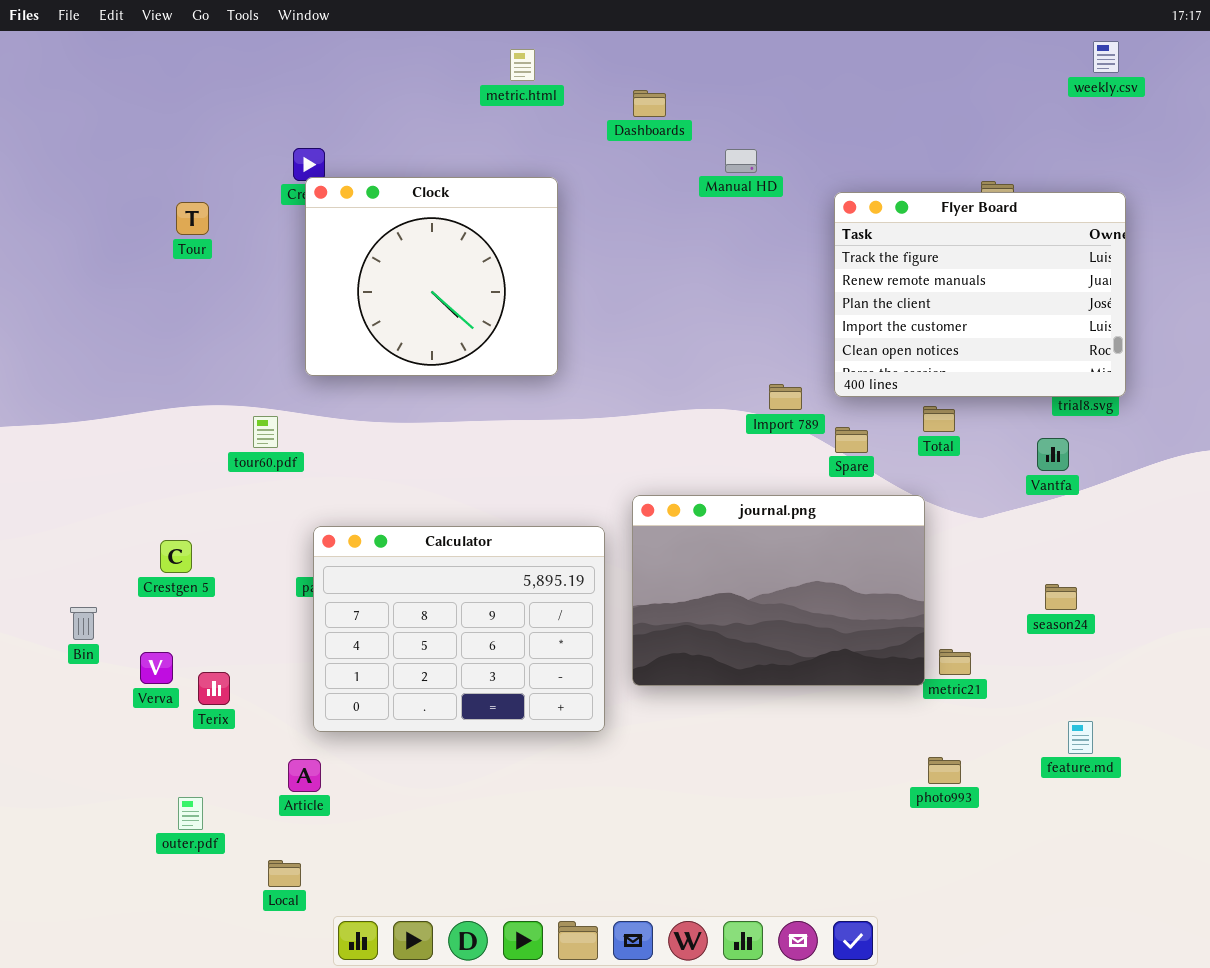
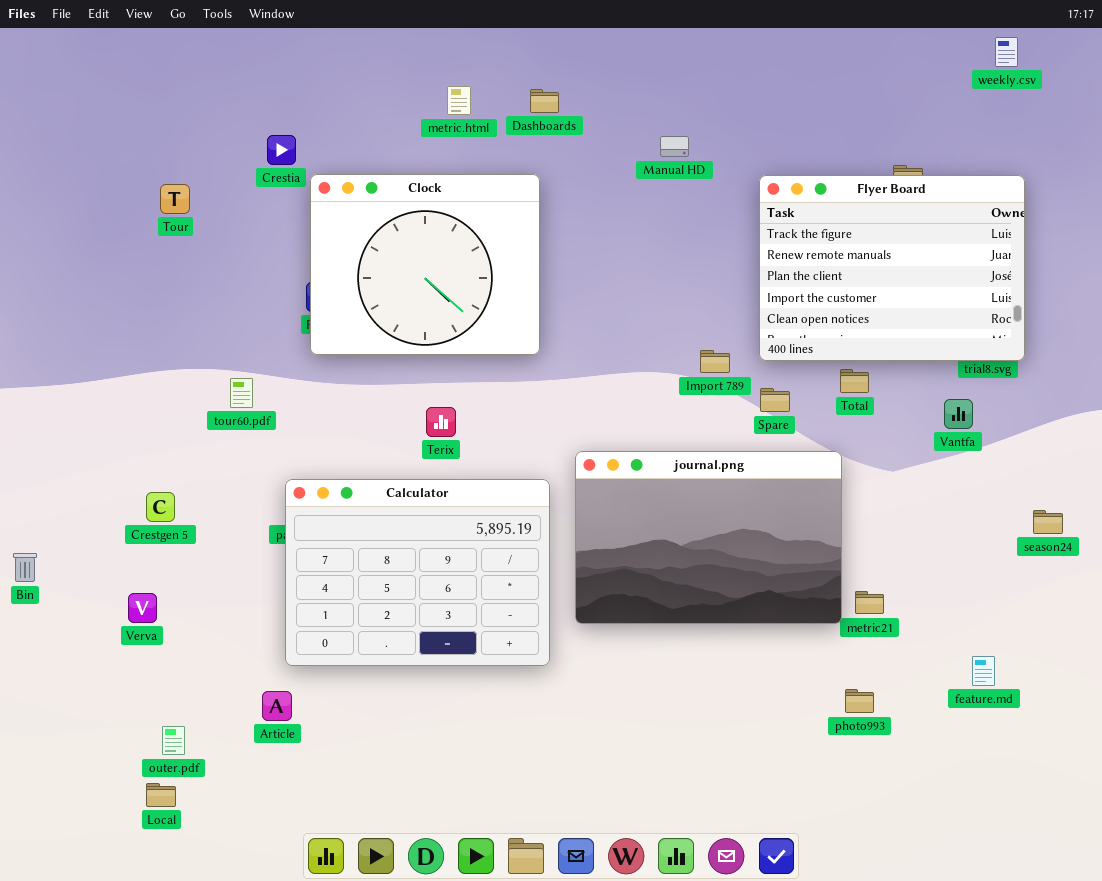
metric.html: [510,49,535,81] -> [447,86,471,115], moved
Dashboards: [633,90,666,117] -> [530,89,559,113], moved
Clock: [305,177,558,376] -> [310,174,540,355], moved
season24: [1045,584,1077,610] -> [1033,510,1063,534], moved
Bin: [70,607,97,640] -> [13,553,37,582], moved
Terix: [198,672,230,705] -> [426,407,456,437], moved
Local: [268,860,301,887] -> [146,783,176,807], moved

